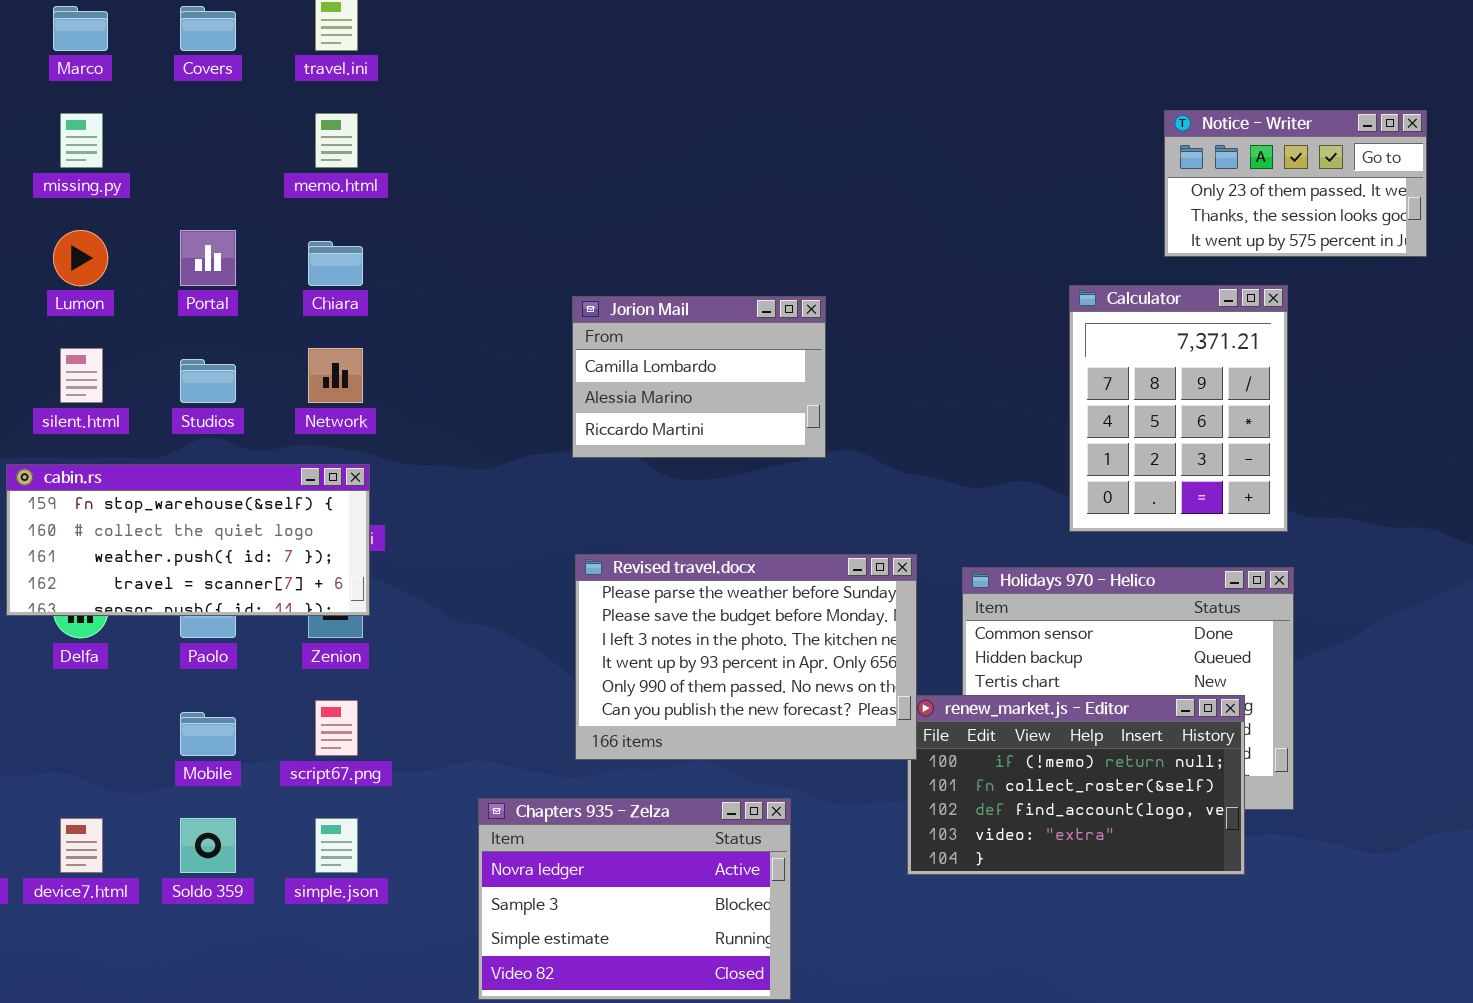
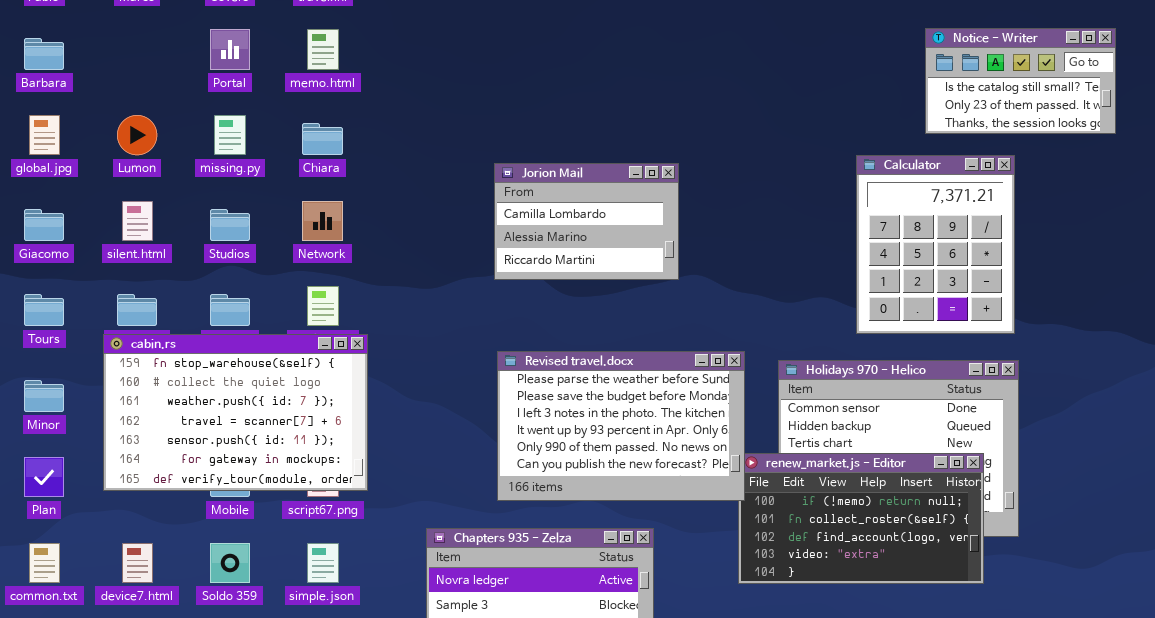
Notice - Writer: [1164,110,1427,257] -> [925,28,1116,134], scrolled up 1 row
missing.py: [60,113,103,168] -> [214,115,246,155], moved
Portal: [180,230,236,286] -> [210,29,250,70], moved
cabin.rs: [6,464,370,616] -> [103,334,368,491], moved, resized

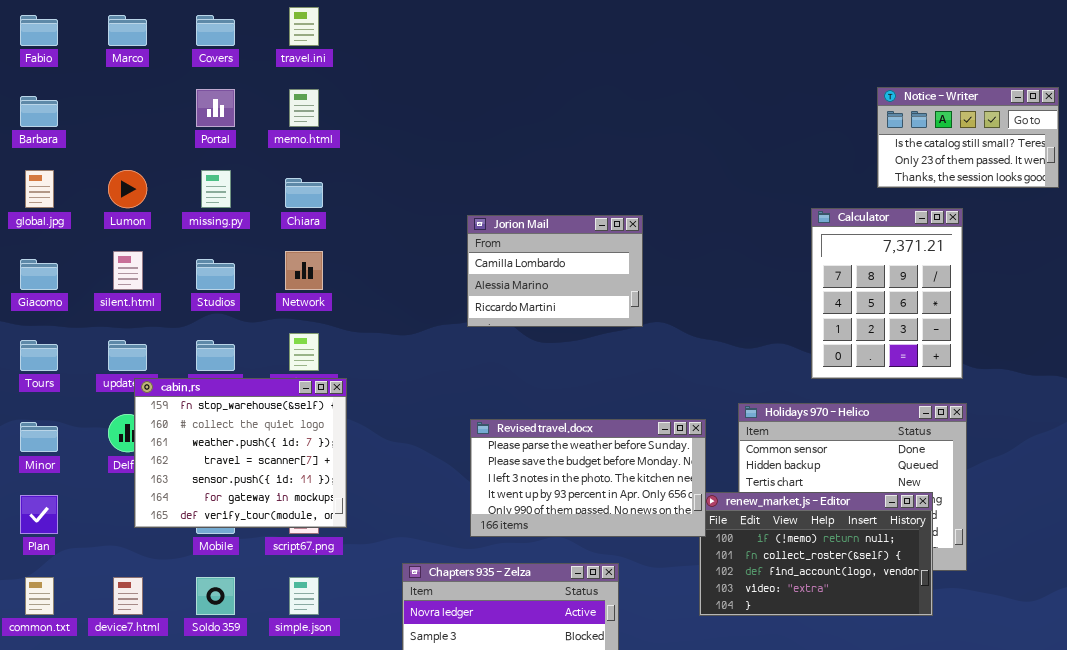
cabin.rs: [103,334,368,491] -> [134,378,347,528], resized
Revised travel.docx: [497,351,745,501] -> [470,419,706,537], resized

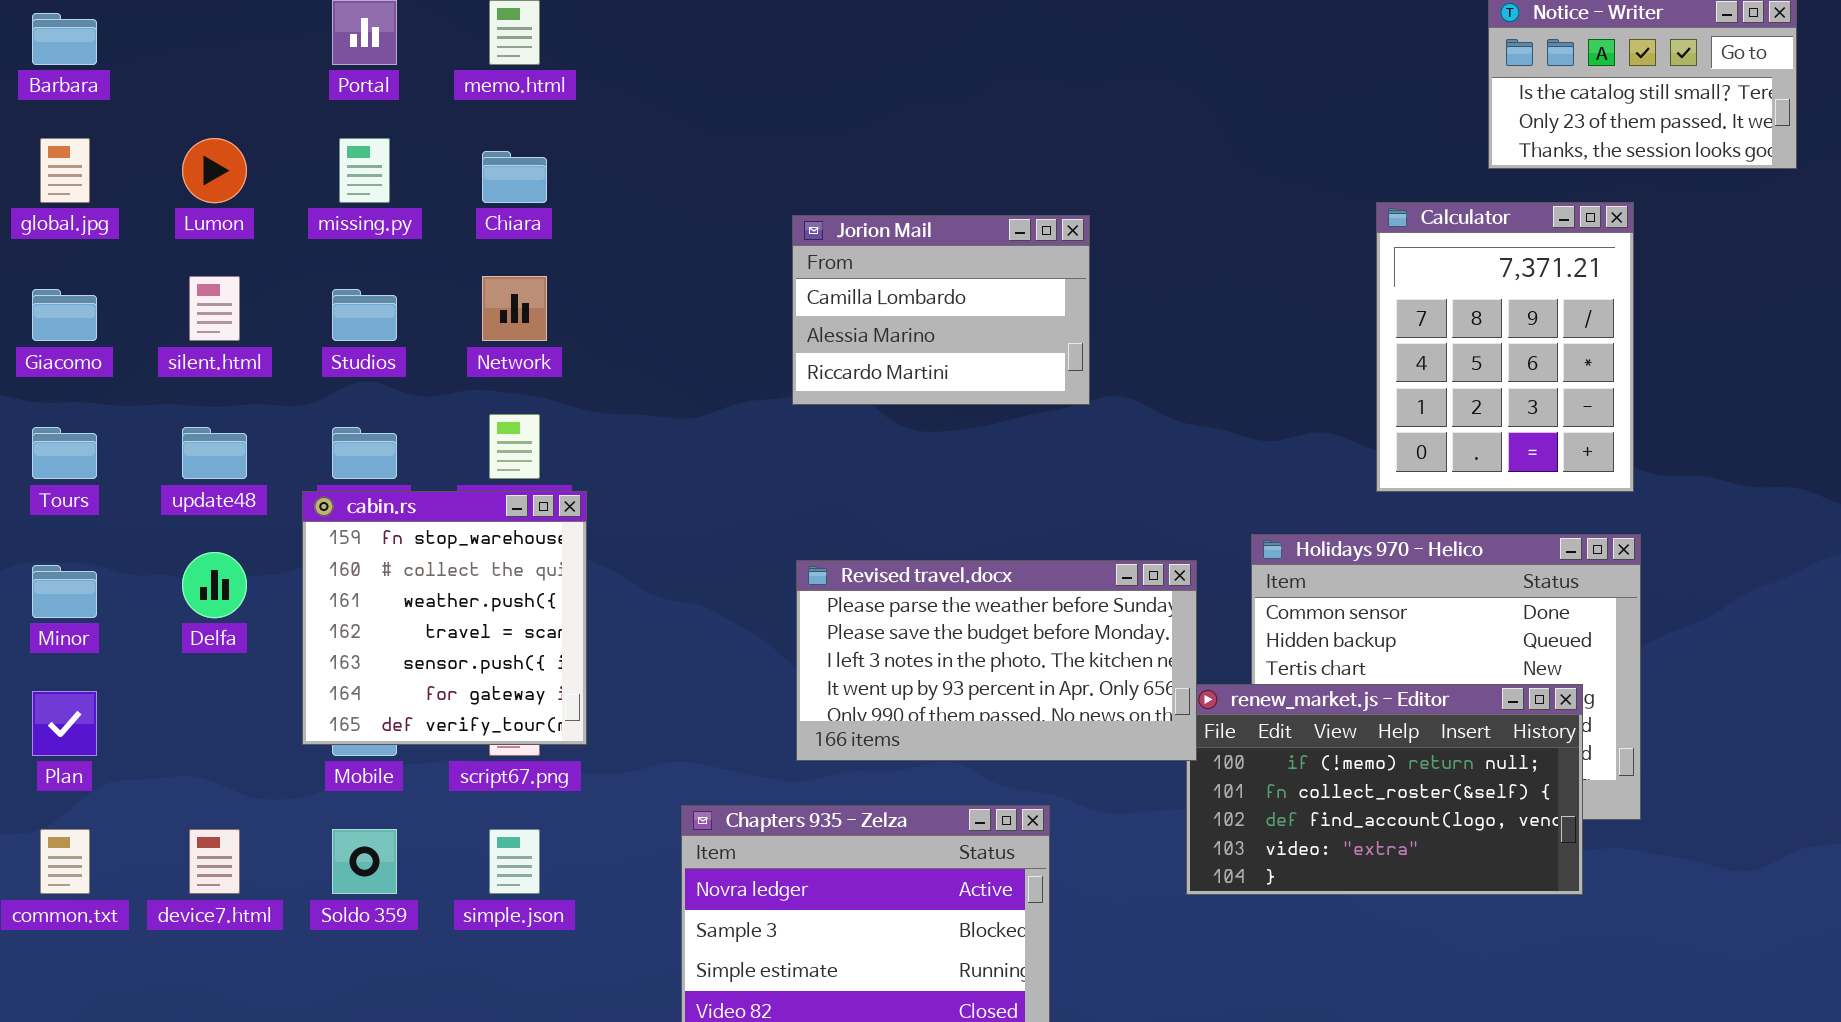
cabin.rs: [134,378,347,528] -> [302,491,587,745], resized

